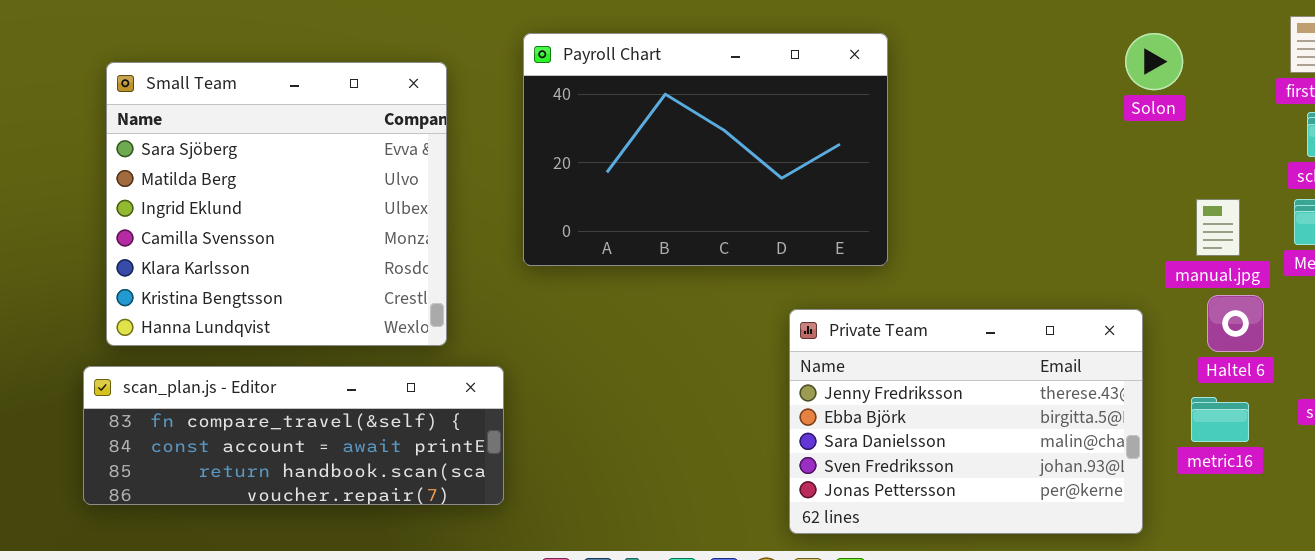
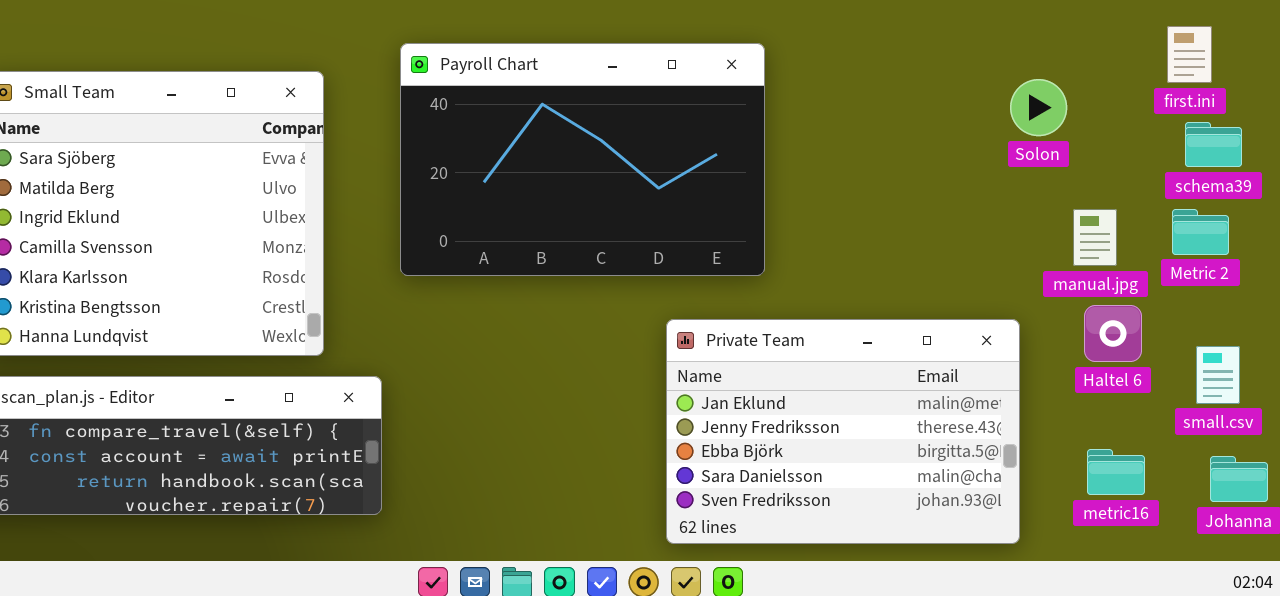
Solon: [1125,33,1183,90] -> [1010,79,1067,136], moved
Private Team: [789,309,1143,534] -> [666,319,1020,544], scrolled up 1 row
metric16: [1191,397,1249,442] -> [1087,449,1145,495], moved

